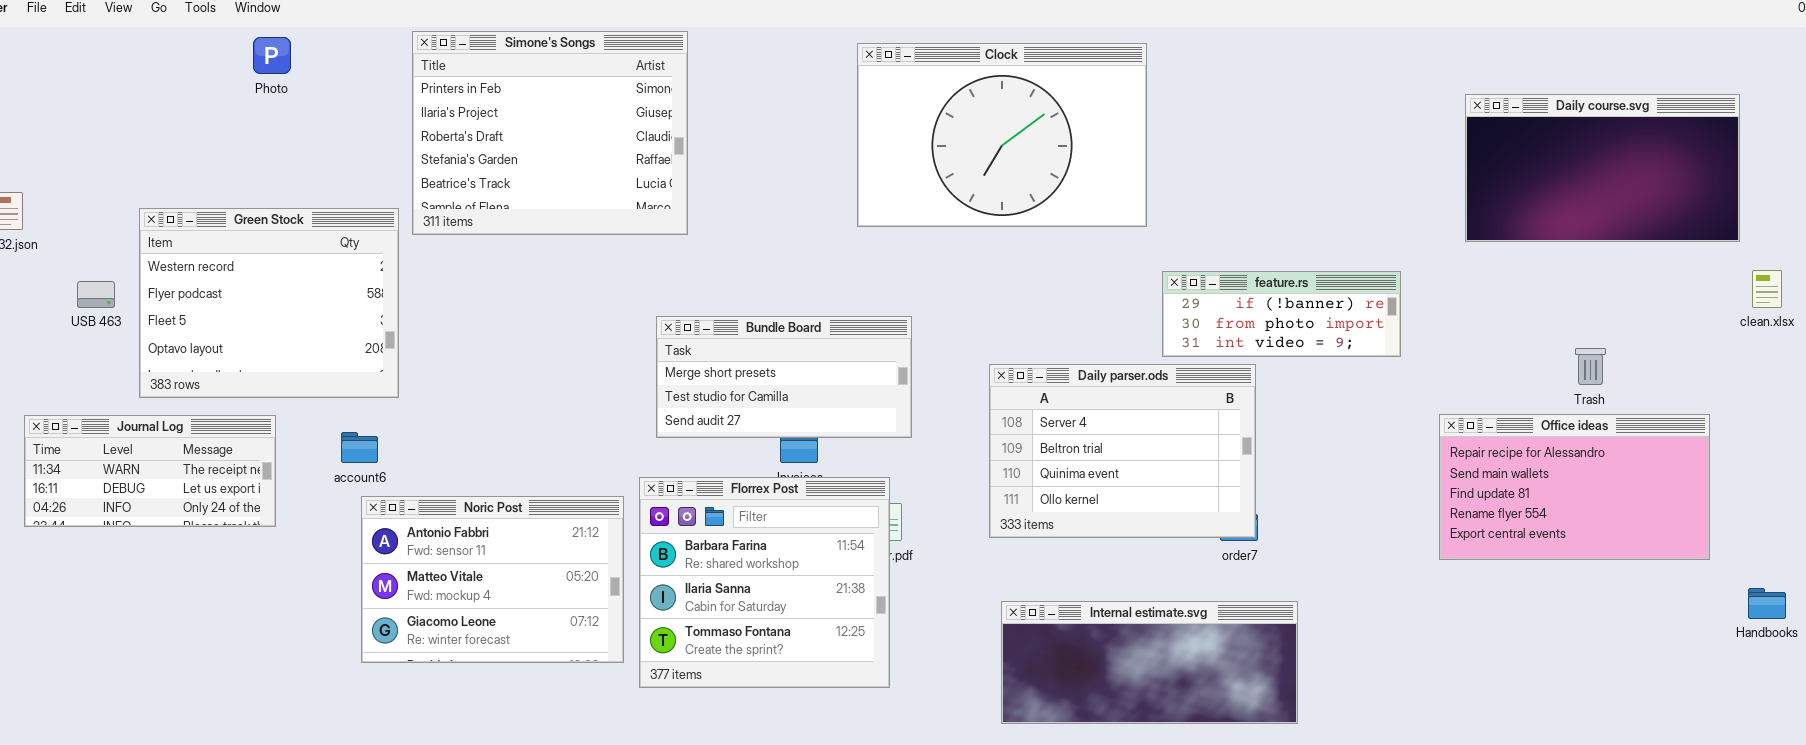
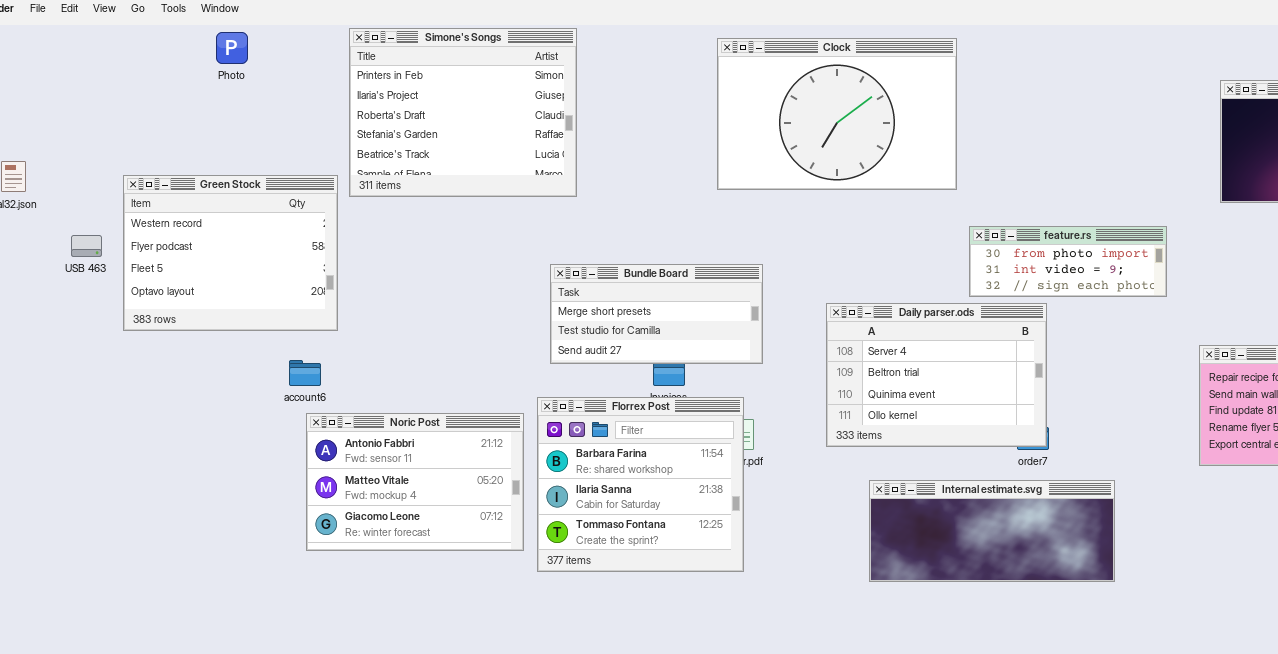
feature.rs: [1162,271,1401,357] -> [969,226,1167,297], scrolled down 1 row
Journal Log: [24,415,276,527] -> none, closed
Internal estimate.svg: [1001,601,1298,724] -> [869,480,1115,582], moved

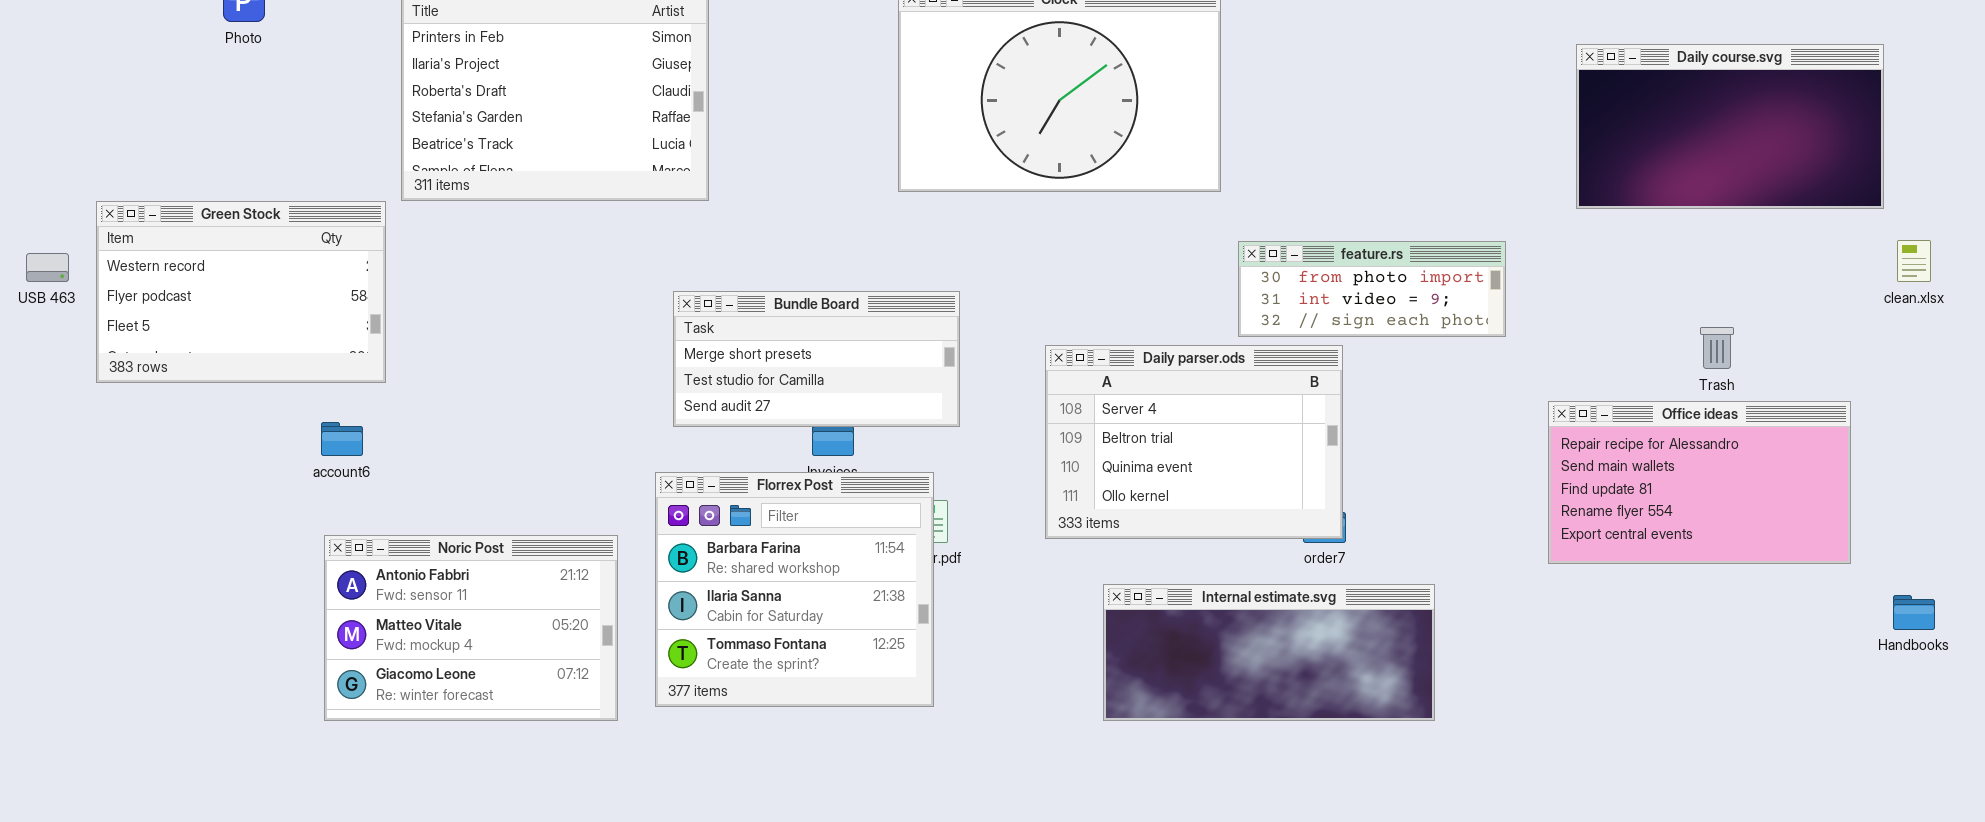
Green Stock: [123,175,338,331] -> [96,201,386,383], resized
Noric Post: [306,413,524,551] -> [324,535,618,721], moved

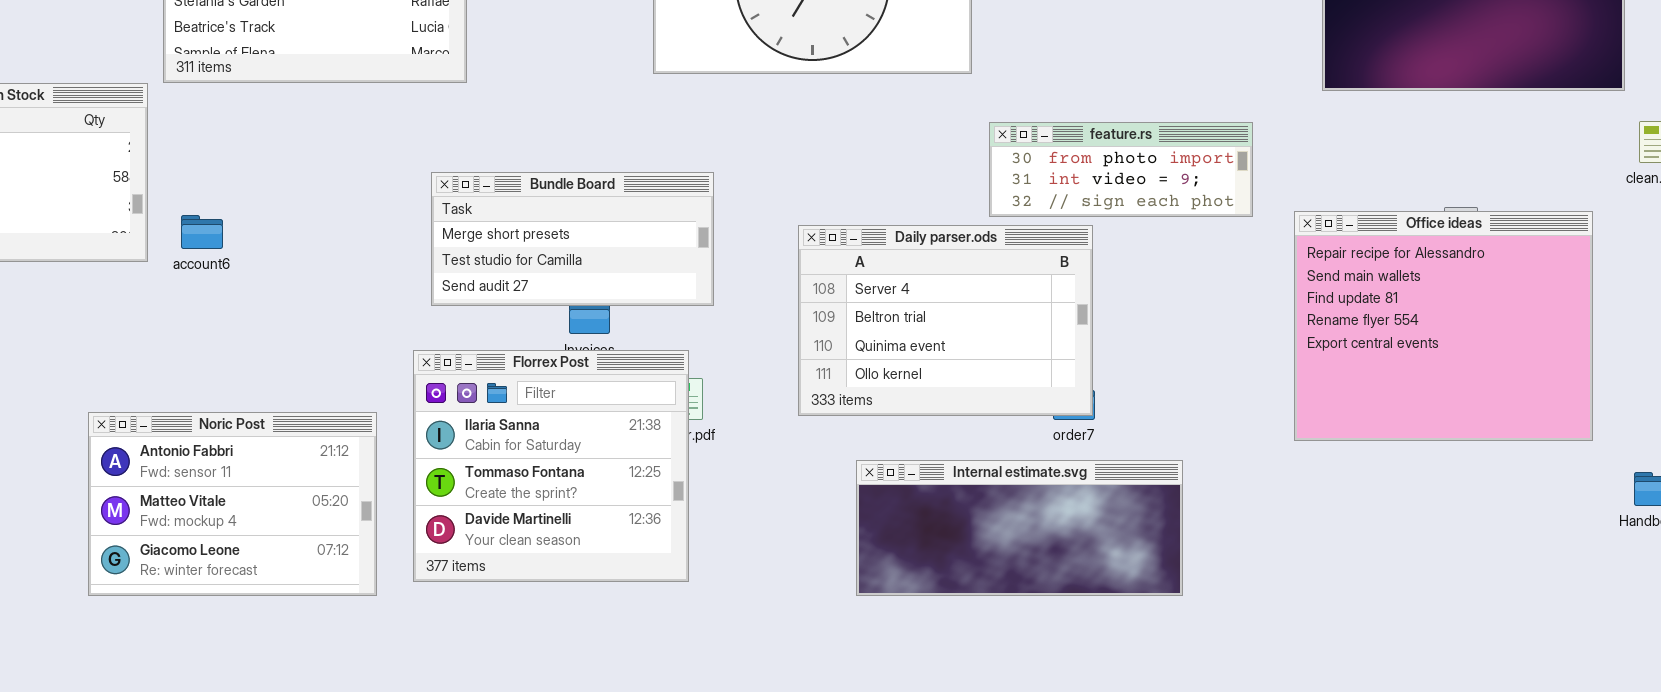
Office ideas: [1548,401,1851,564] -> [1294,211,1593,441], resized
account6: [321,422,363,456] -> [181,215,223,249], moved
Florrex Post: [655,472,934,707] -> [413,350,689,582], scrolled down 1 row

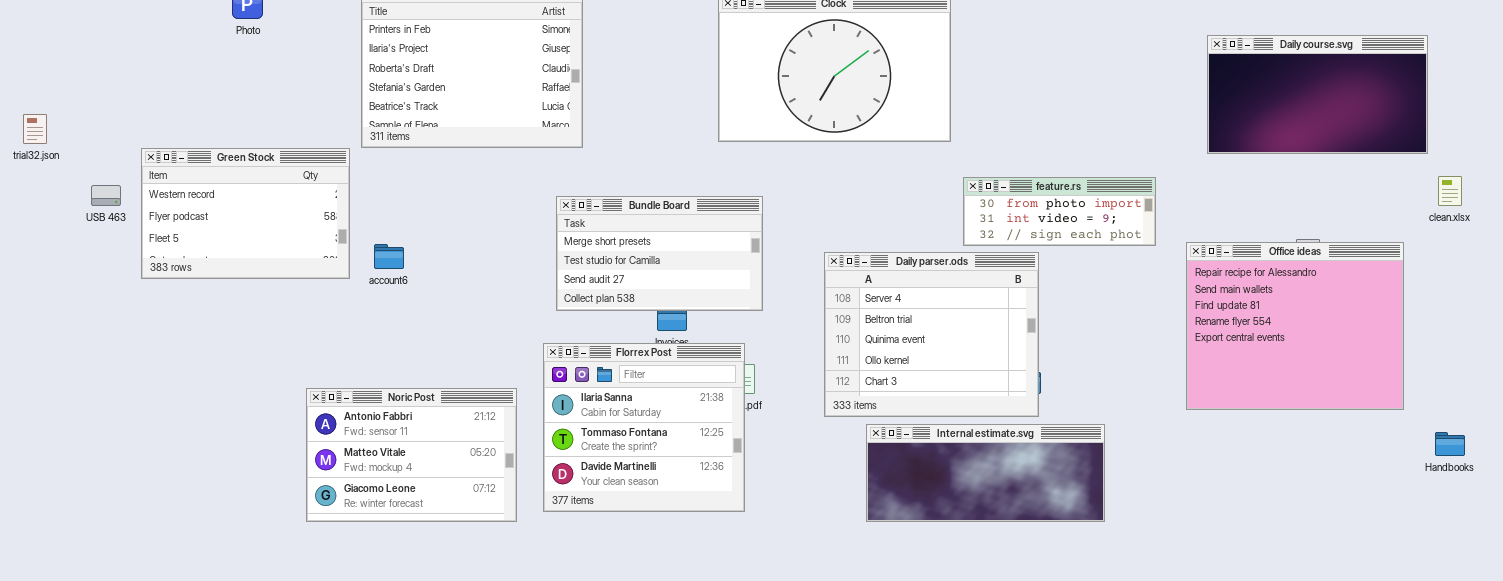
Bundle Board: [431,172,714,306] -> [556,196,763,311], resized
Daily parser.ods: [798,225,1093,416] -> [824,252,1039,417], resized

